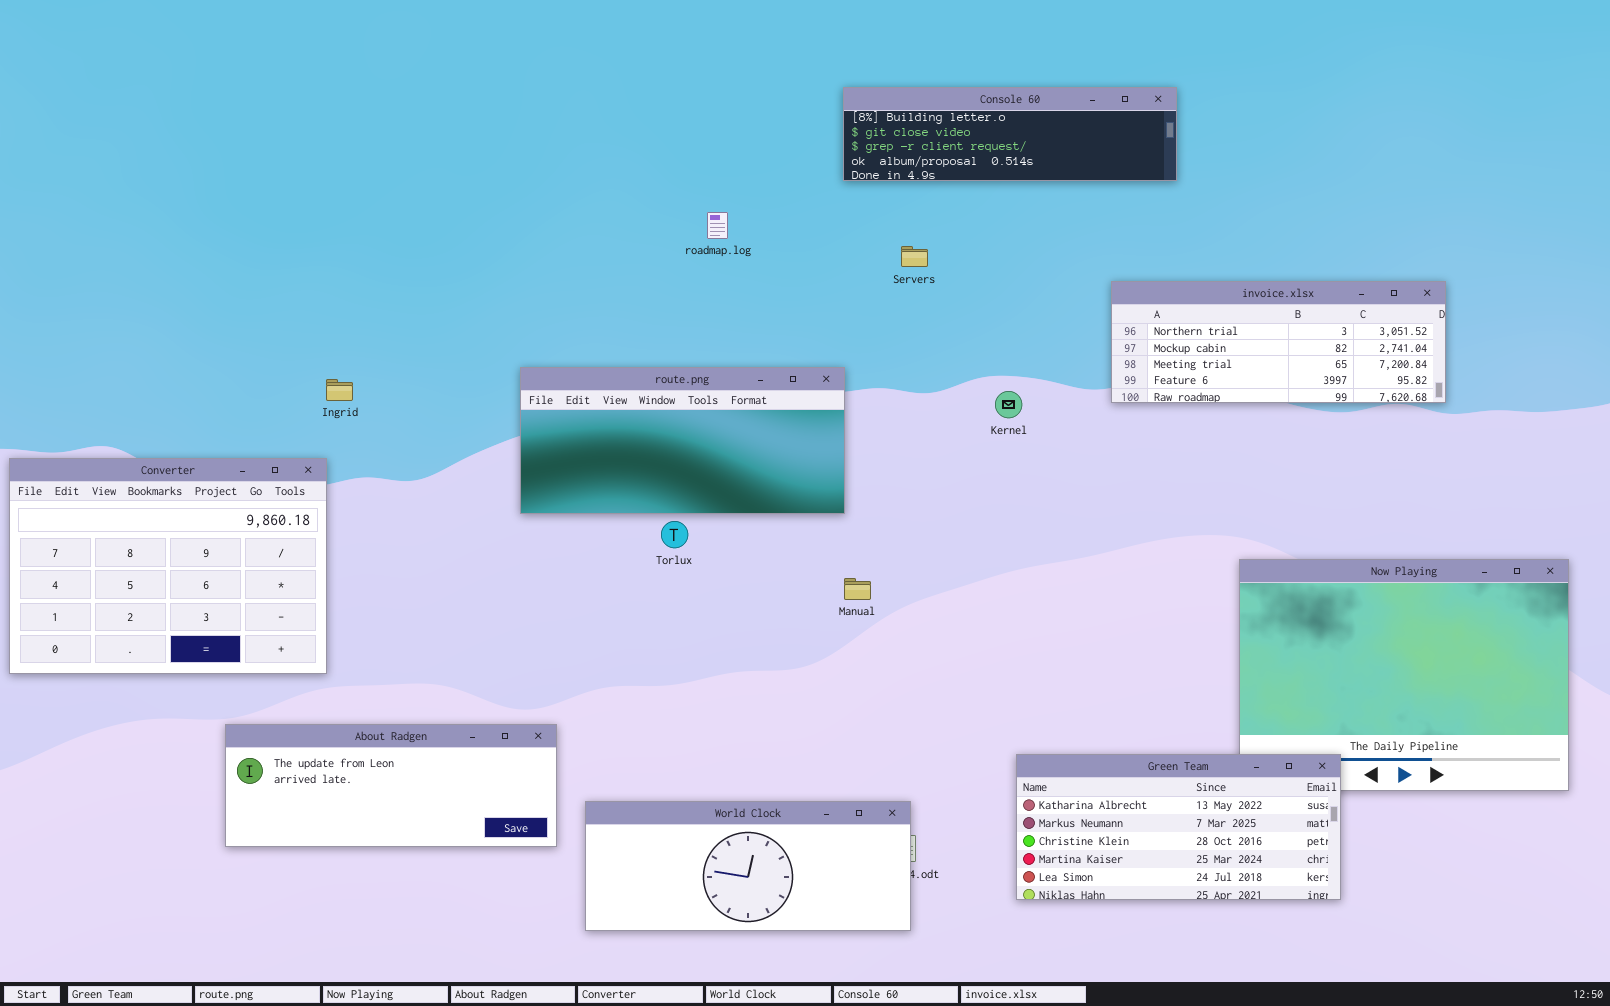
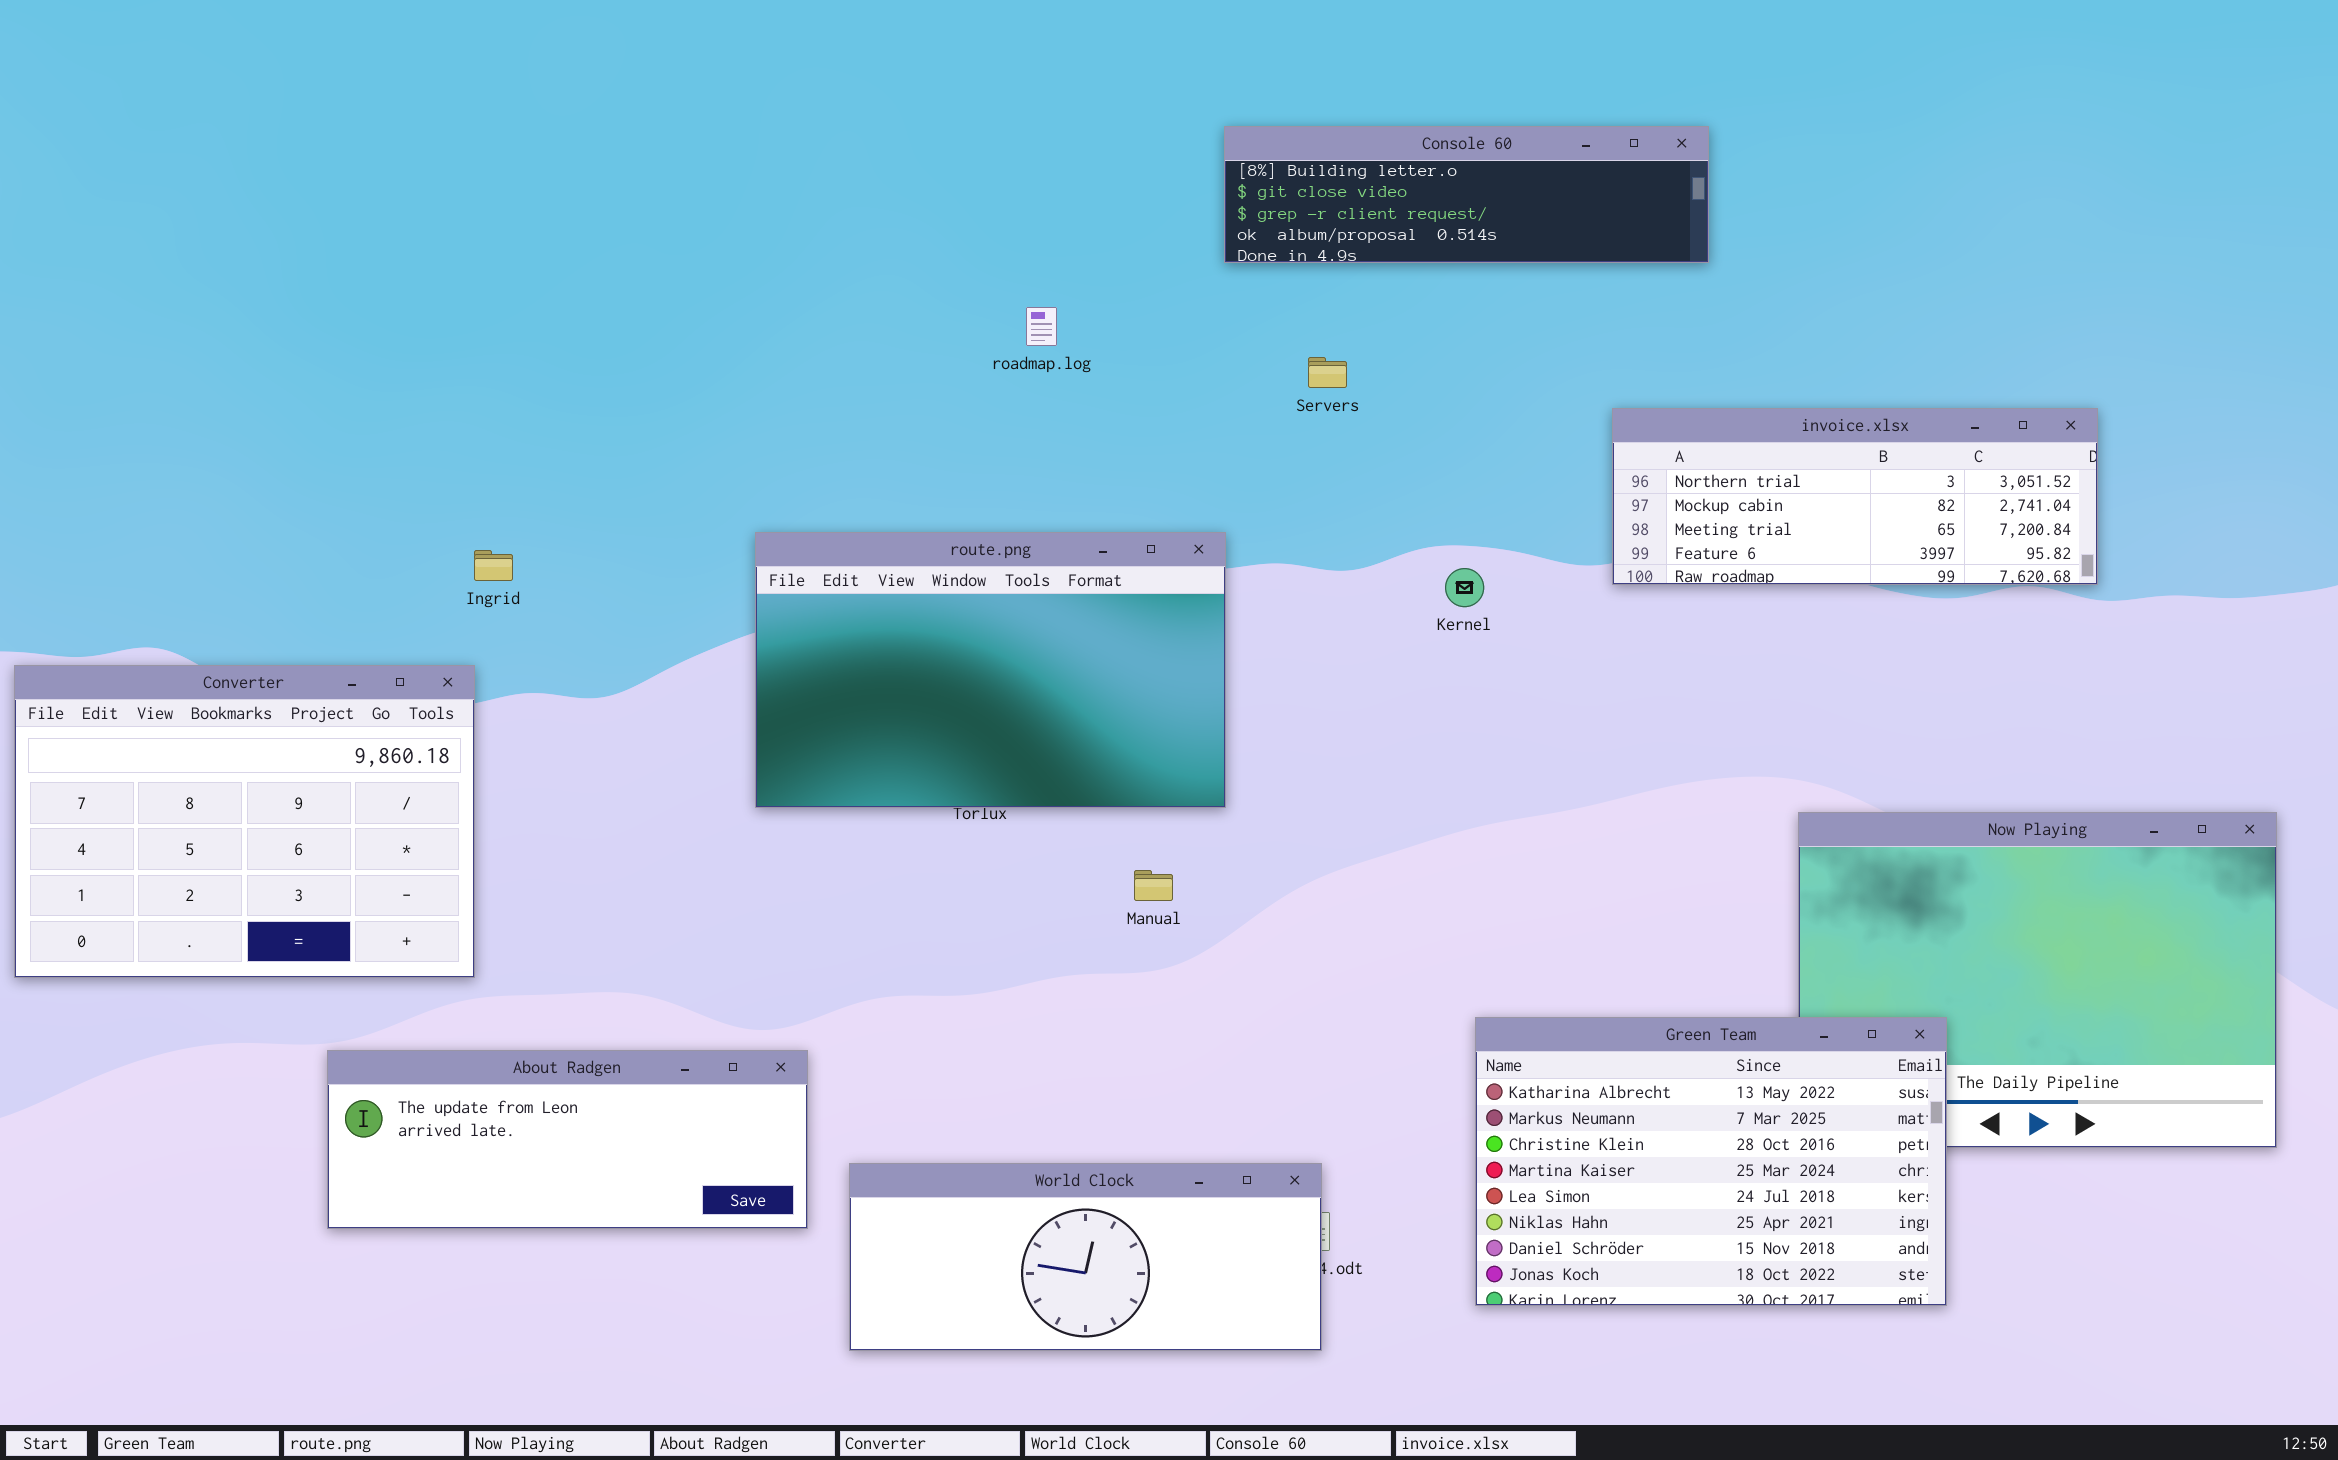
route.png: [520,367,845,514] -> [755,532,1226,808], resized
Manual: [844,578,871,600] -> [1134,870,1173,901], moved
Green Team: [1016,754,1341,900] -> [1475,1017,1947,1306], resized

